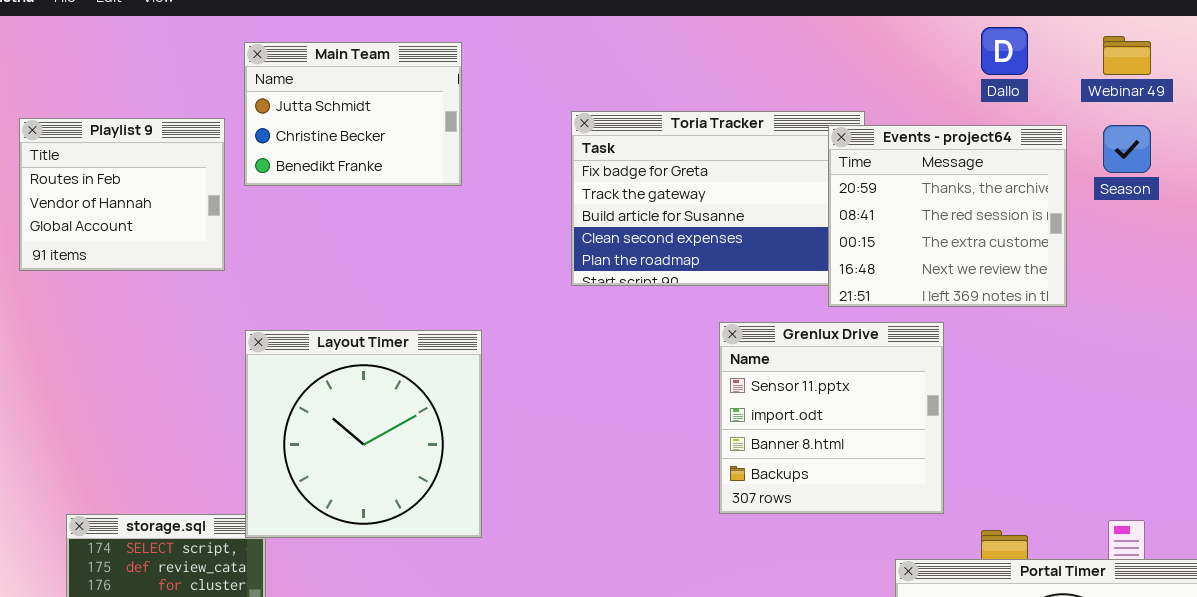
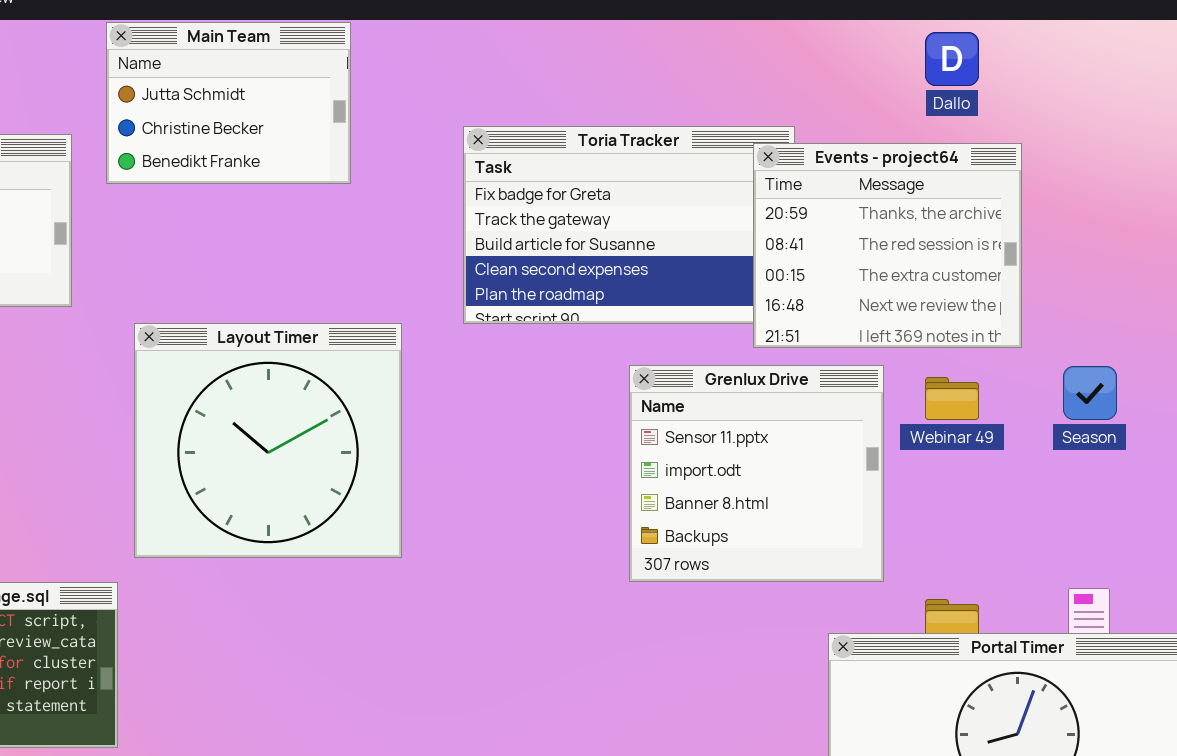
Webinar 49: [1103,36,1151,75] -> [925,377,979,420], moved
Main Team: [244,42,462,186] -> [106,22,351,184], moved
Season: [1103,125,1151,173] -> [1063,366,1117,420], moved
Layout Timer: [245,330,482,538] -> [134,323,402,558], moved

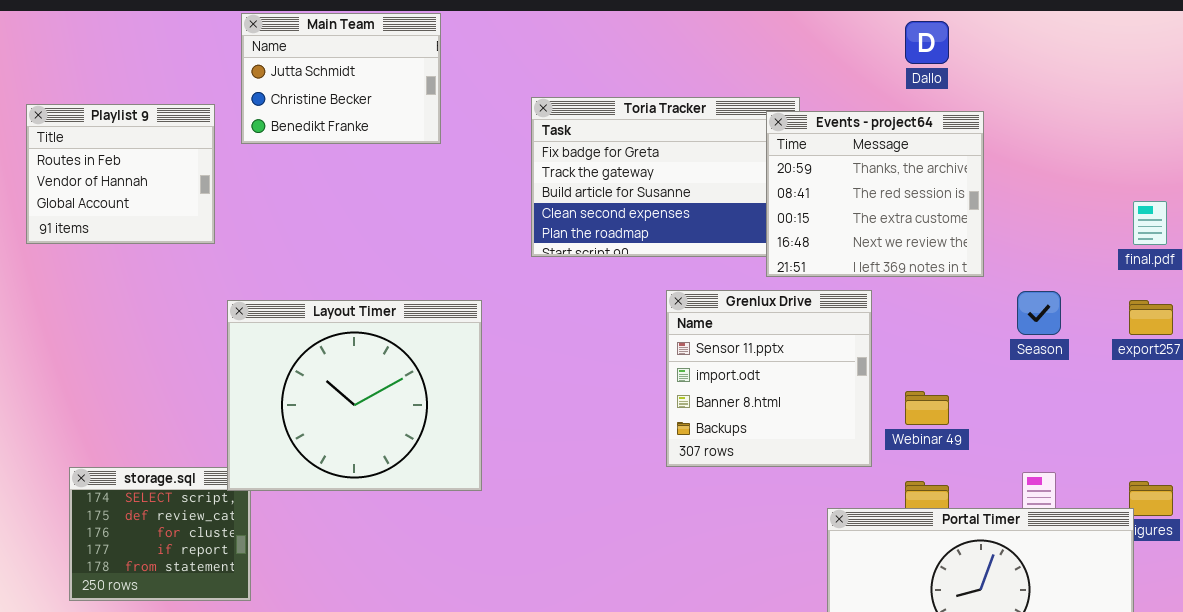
Layout Timer: [134,323,402,558] -> [227,300,482,491], moved, resized
Webinar 49: [925,377,979,420] -> [905,391,949,425], moved

